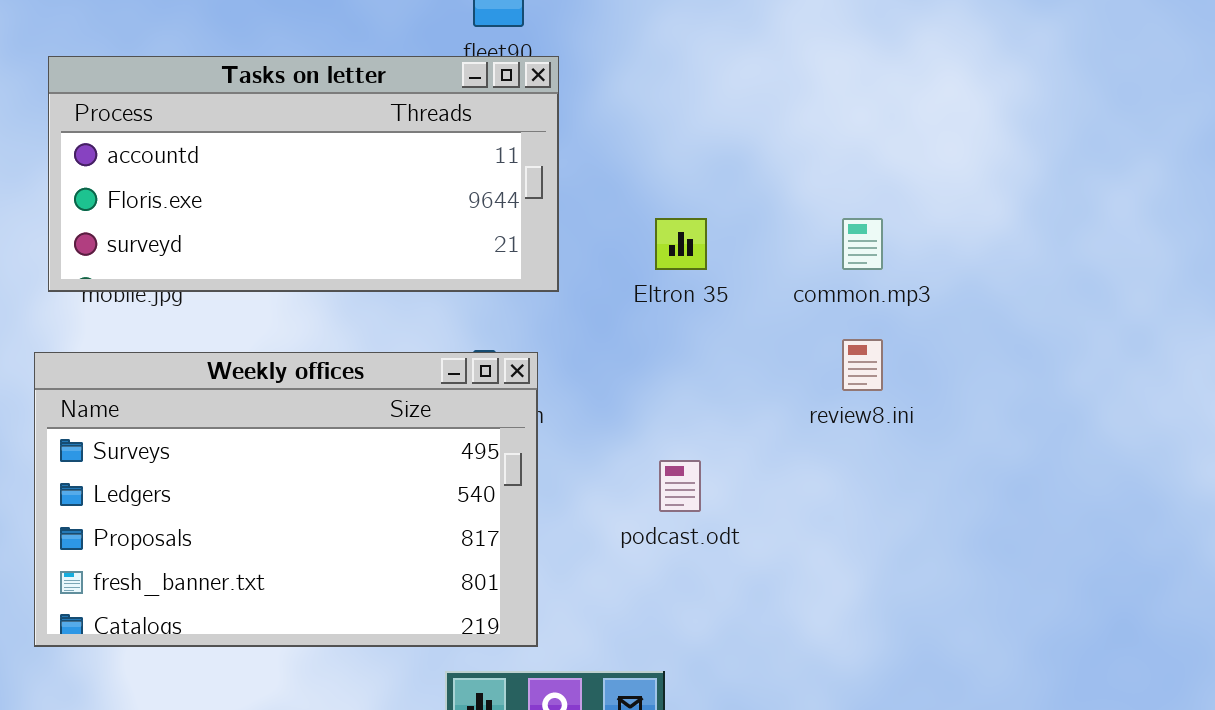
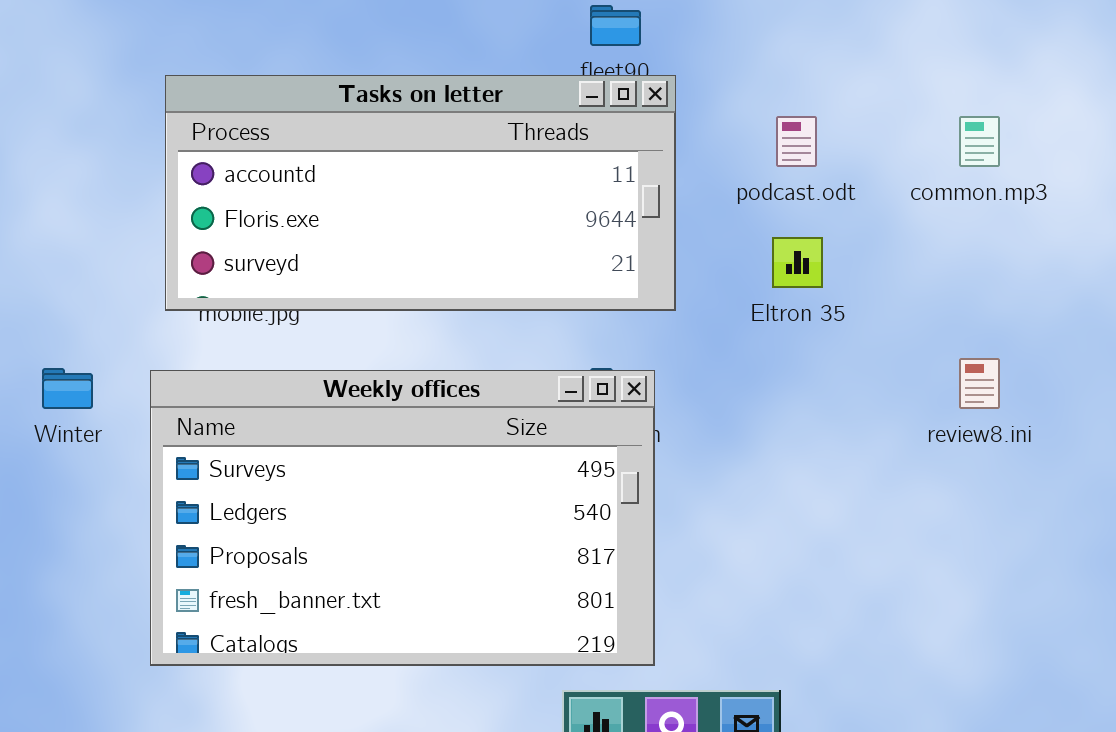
common.mp3: [842,218,883,270] -> [959,116,1000,167], moved
podcast.odt: [659,460,701,512] -> [776,116,817,167], moved

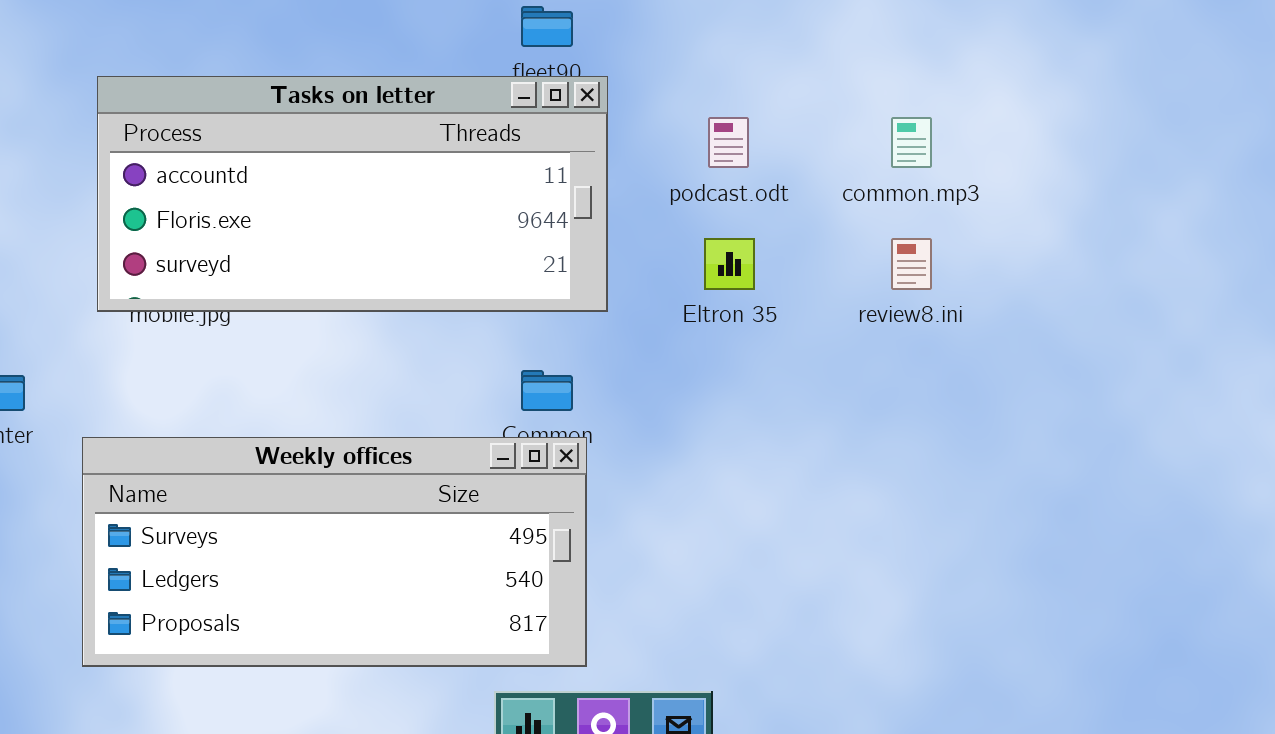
review8.ini: [959,358,1000,409] -> [891,238,932,290], moved
Weekly offices: [150,370,655,666] -> [82,437,587,667], resized

